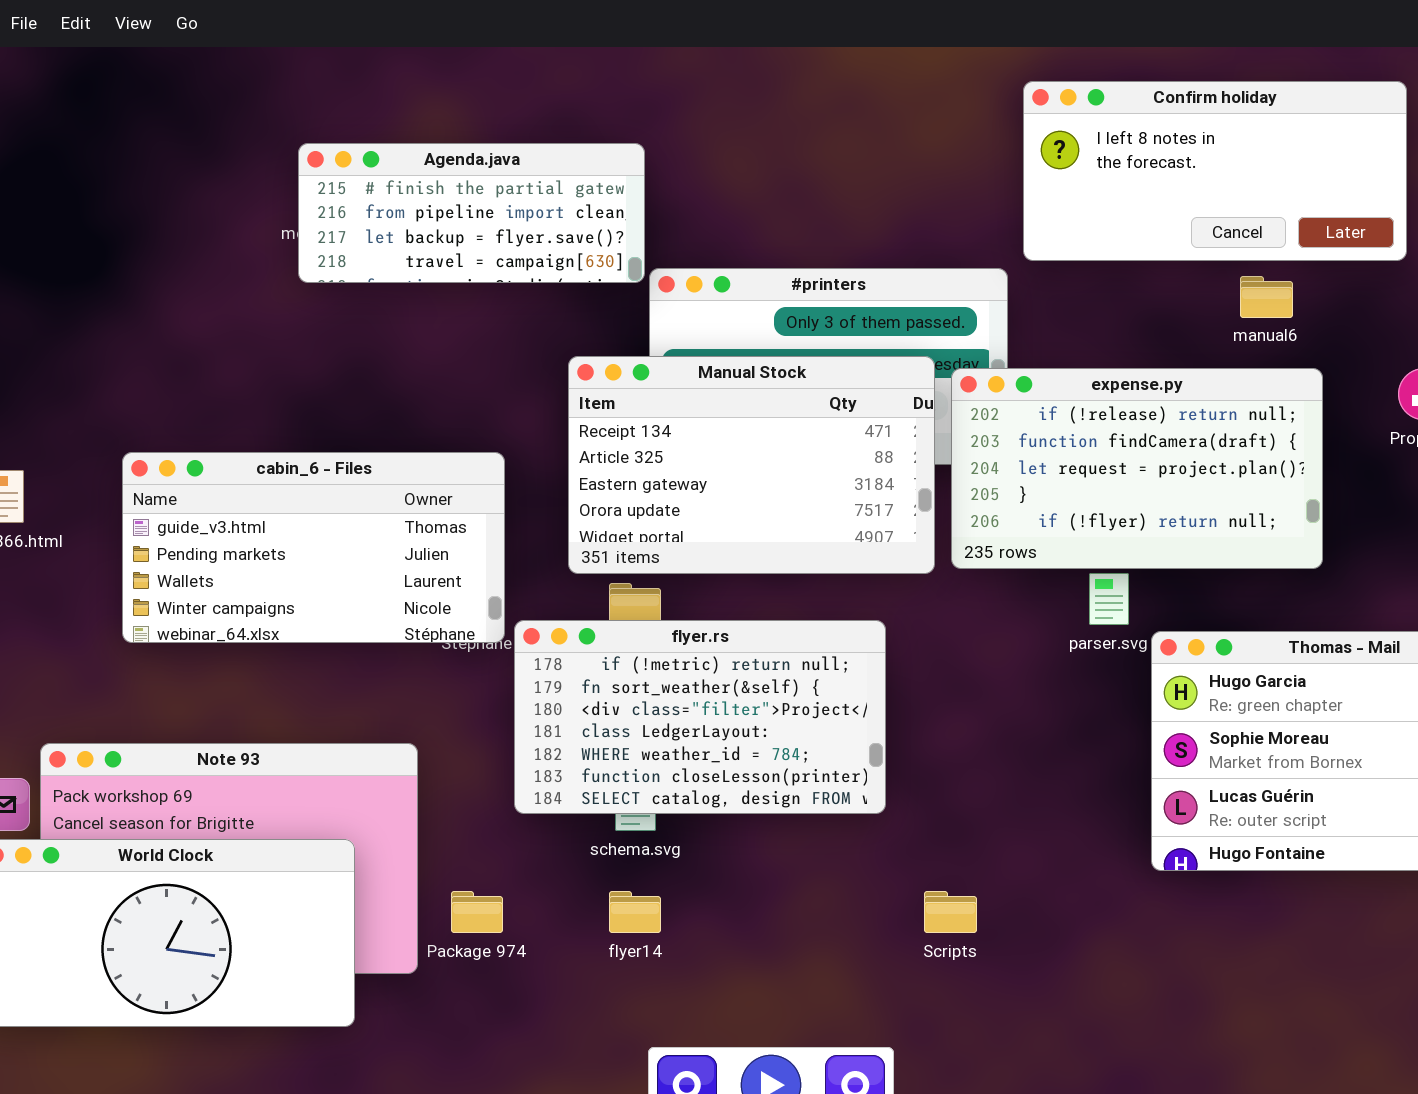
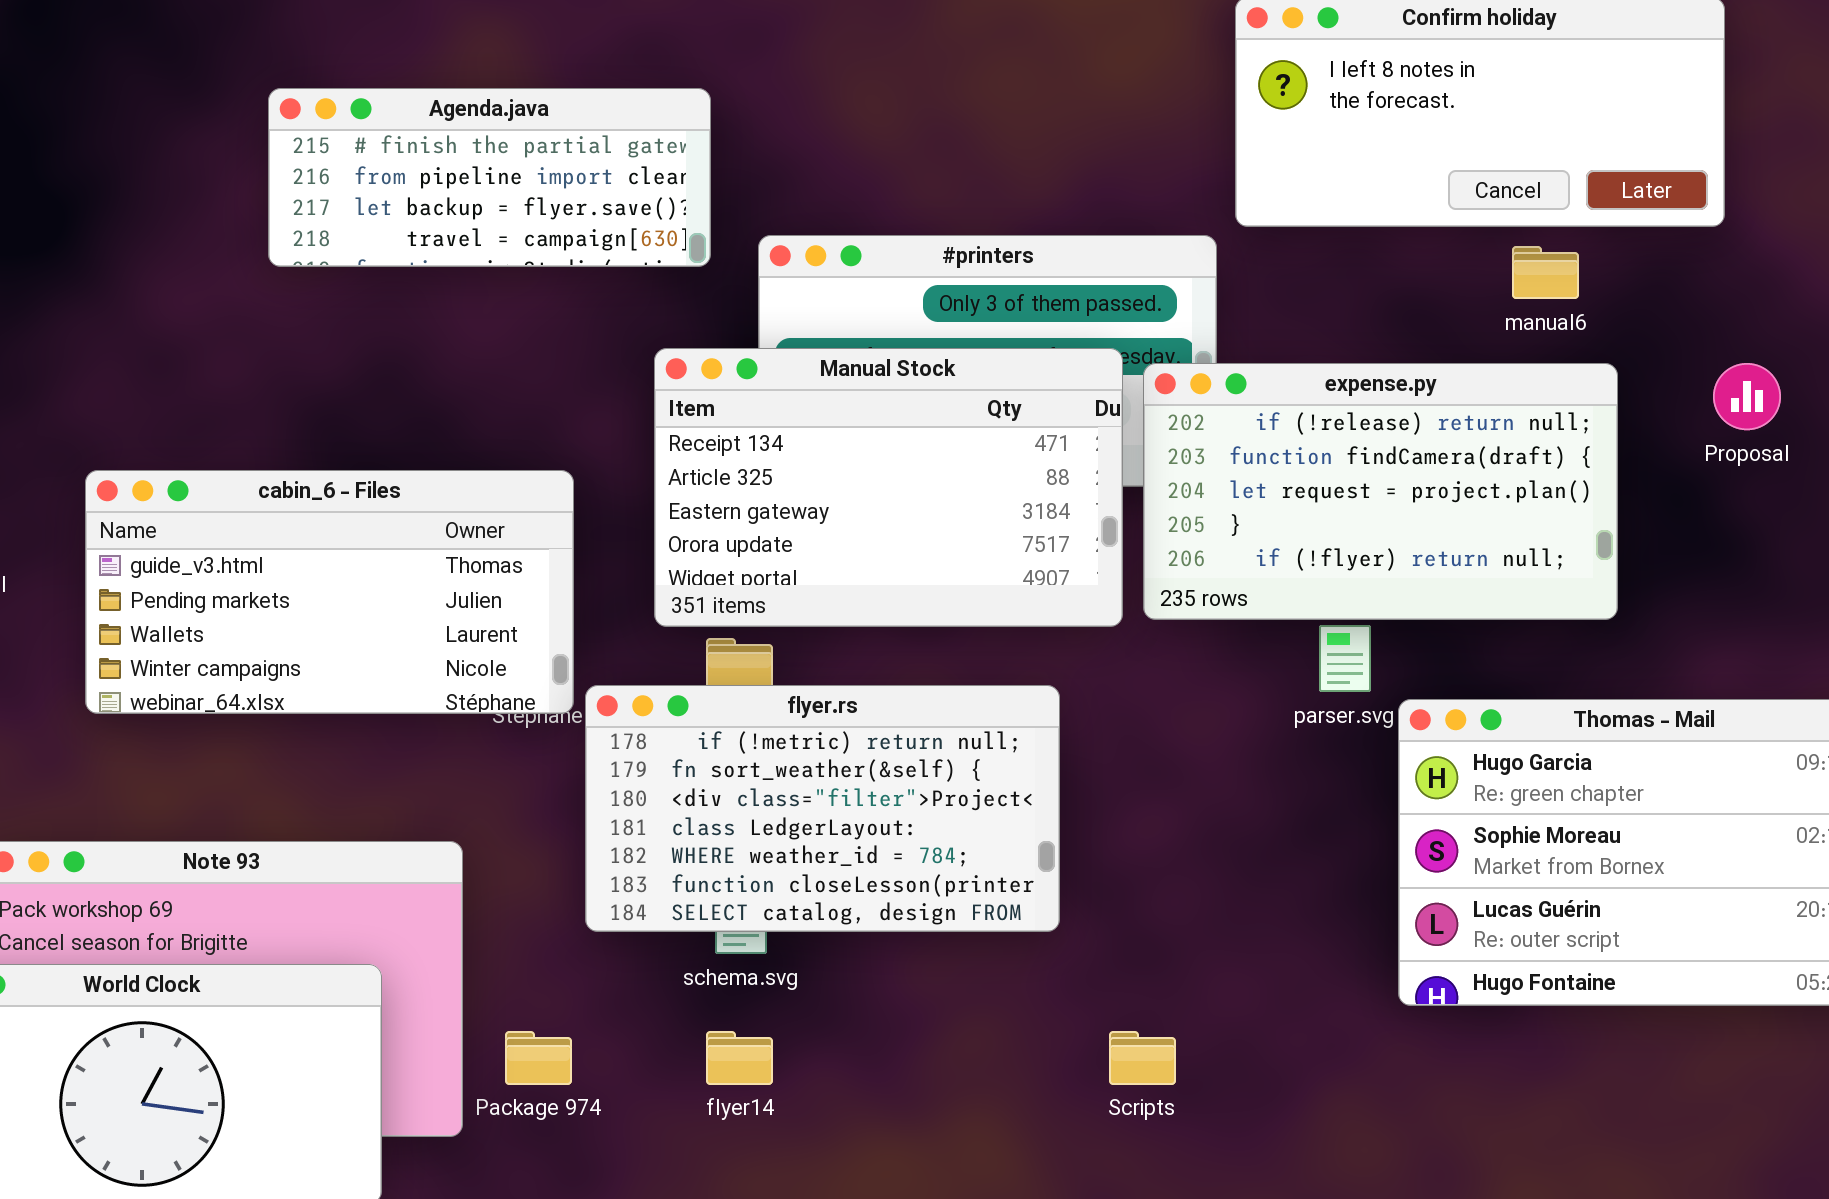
Agenda.java: [298,143,645,283] -> [268,88,711,267], moved

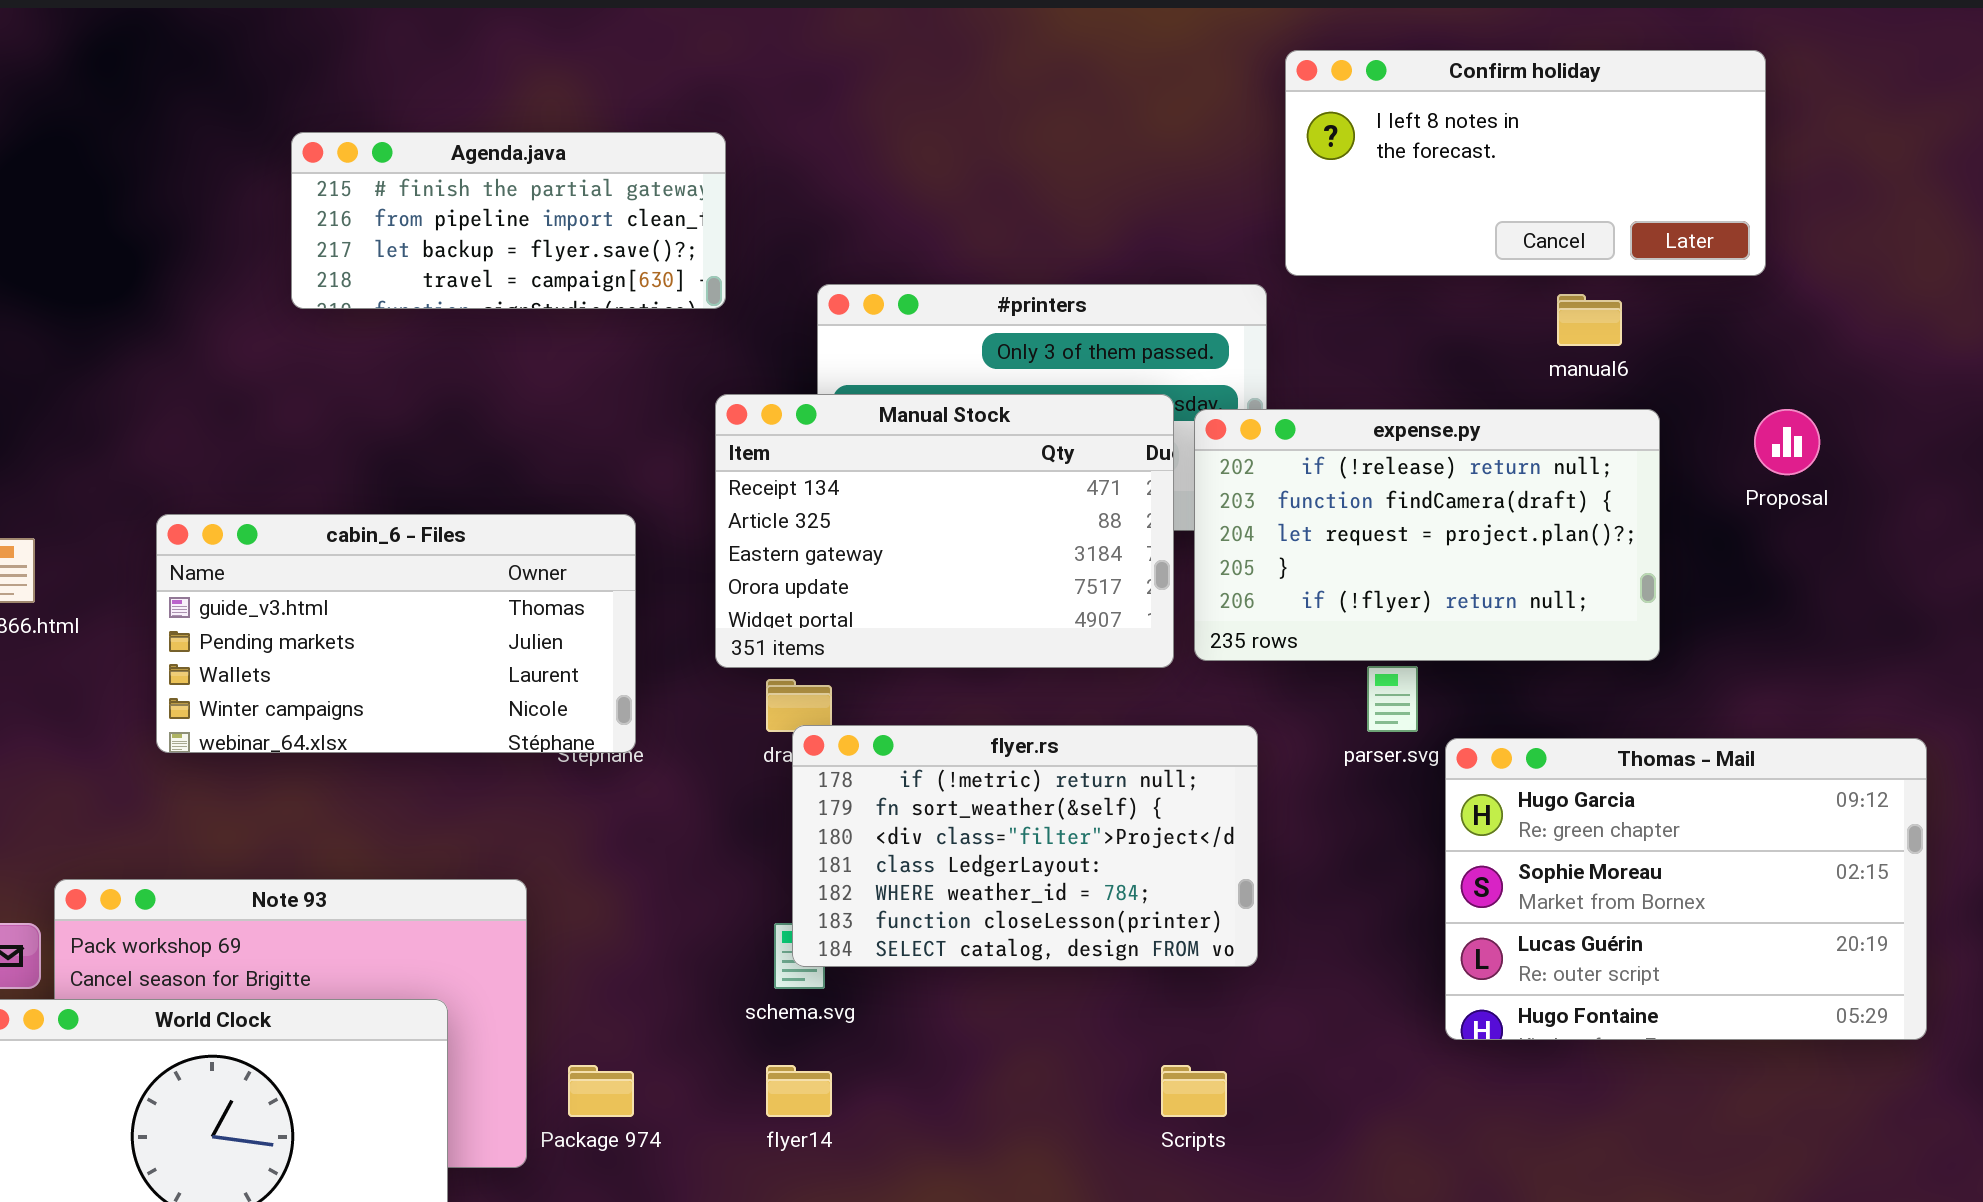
Agenda.java: [268,88,711,267] -> [291,132,726,309], moved
flyer.rs: [585,685,1060,932] -> [792,725,1258,967], moved

